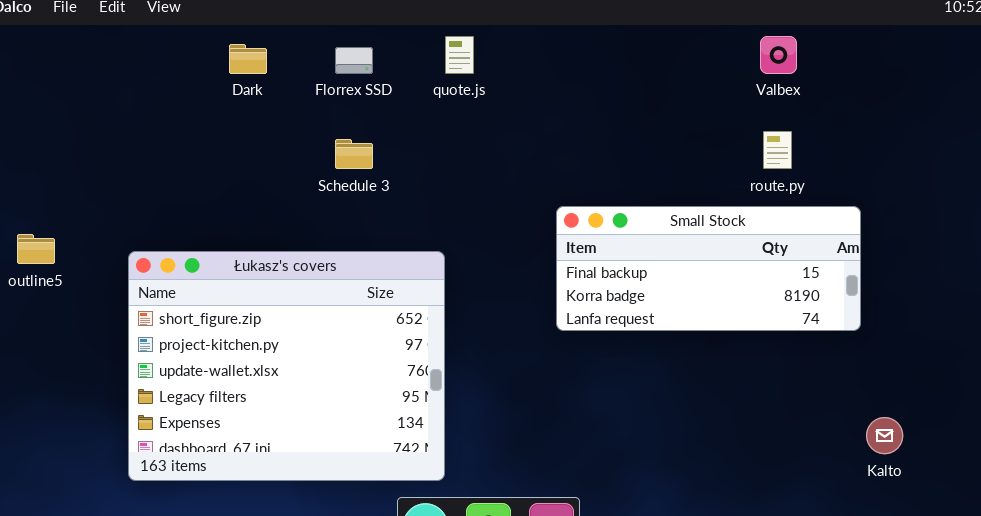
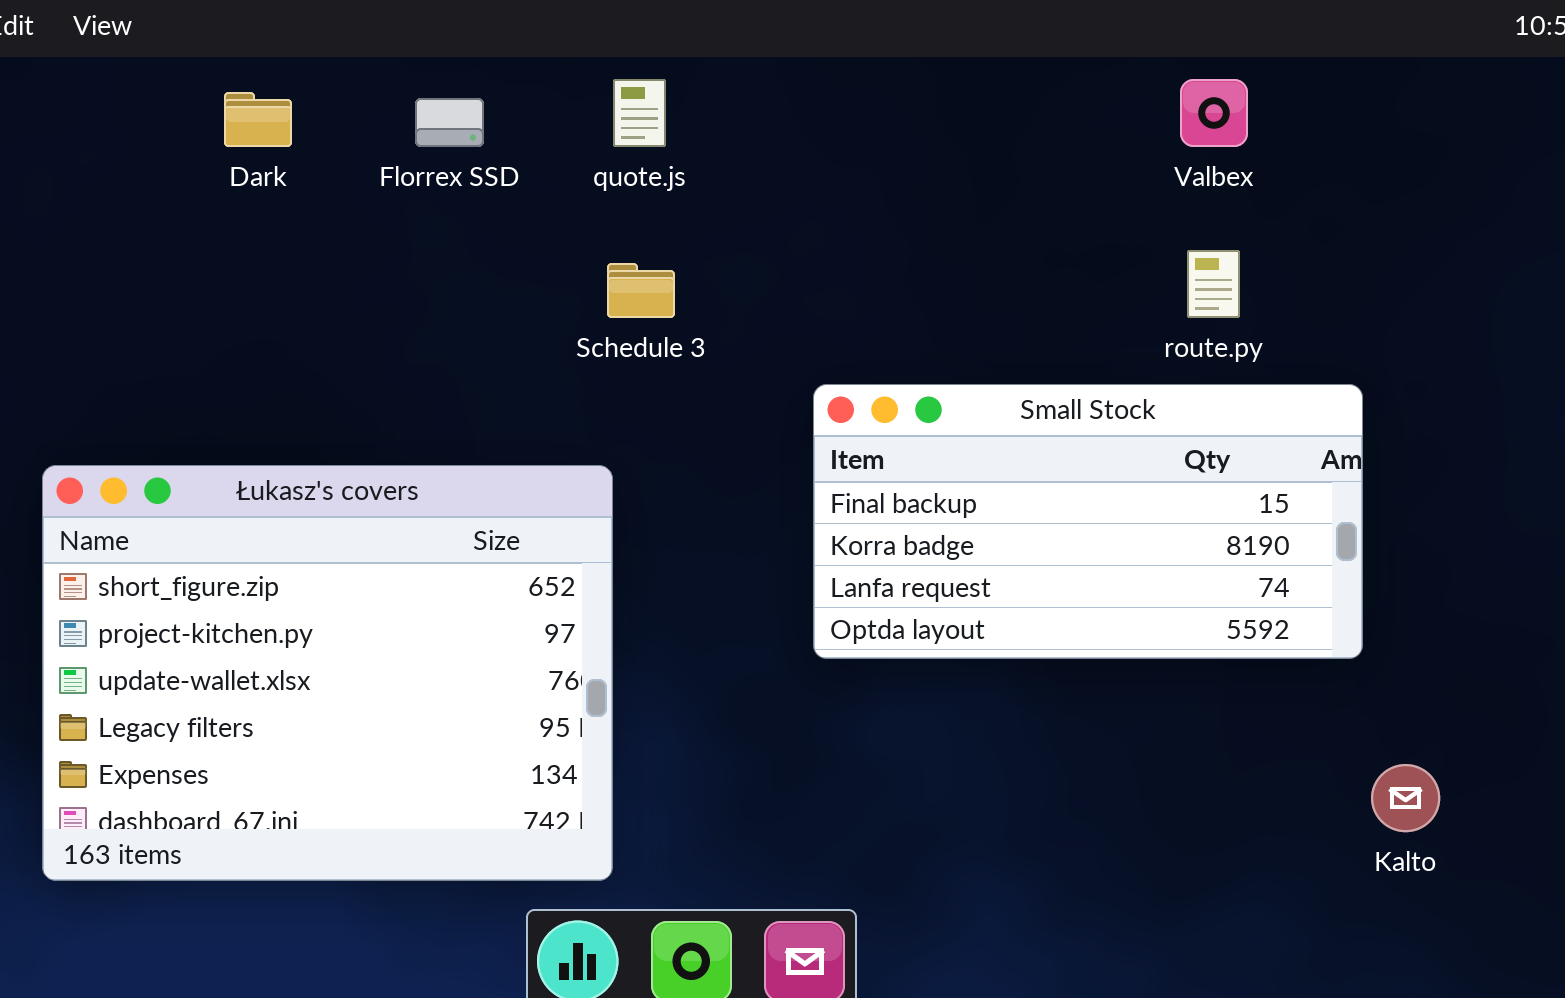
Schedule 3: [335,139,373,169] -> [607,263,675,318], moved
Small Stock: [556,206,861,331] -> [813,384,1363,659], resized

